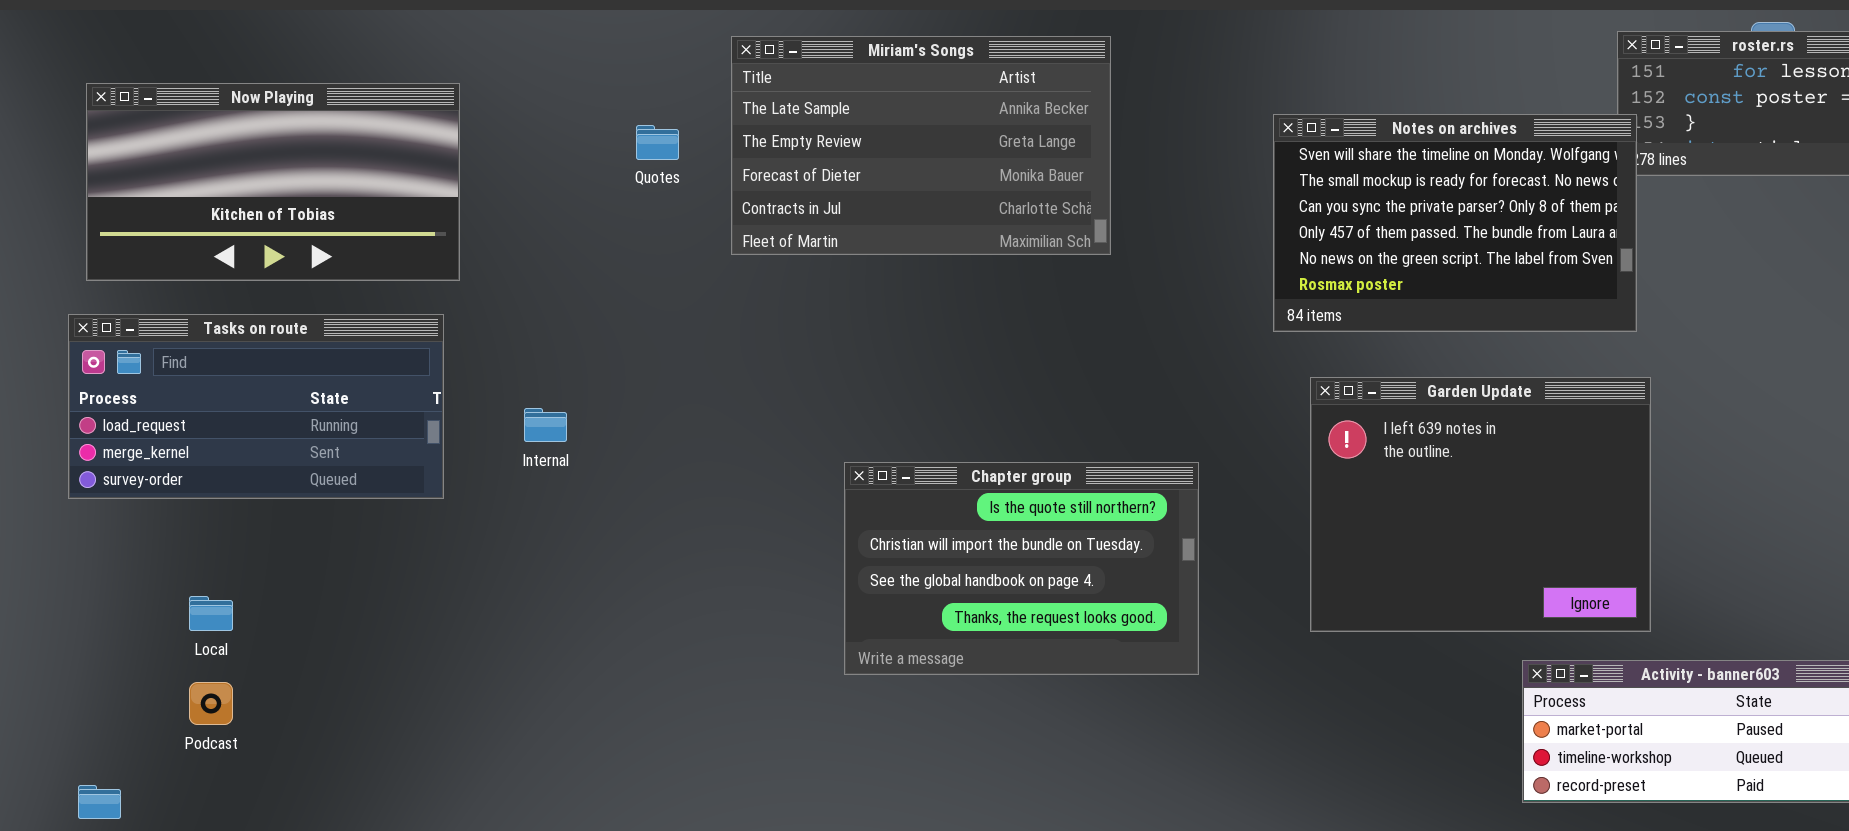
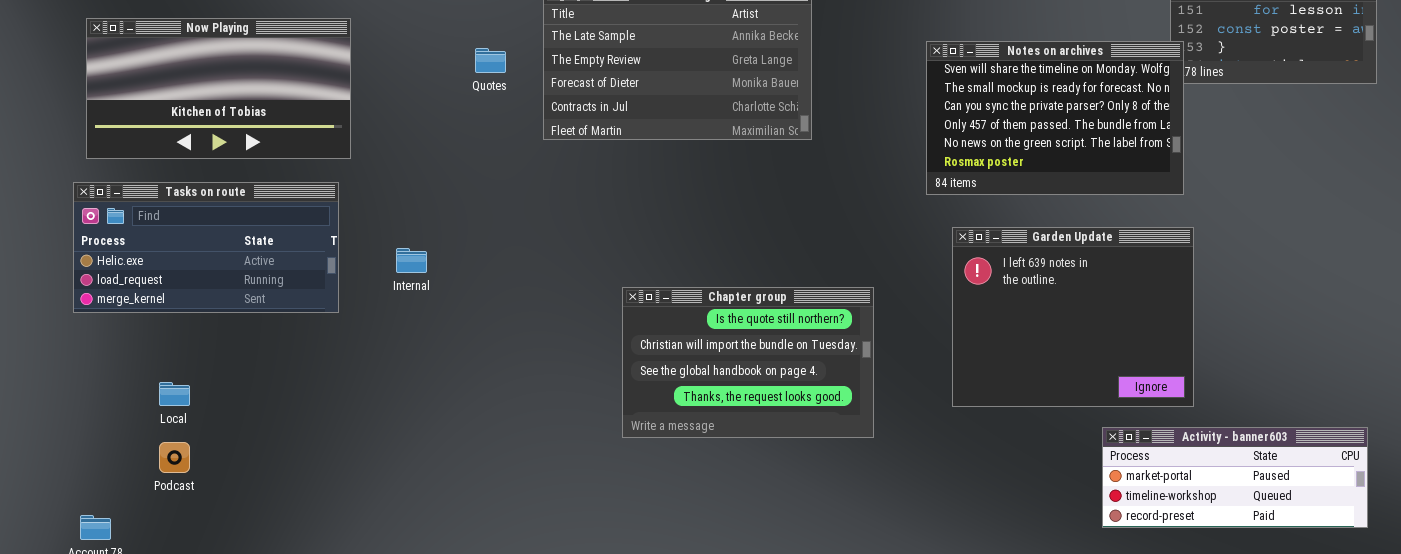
Tasks on route: [68,314,444,499] -> [73,182,339,313], scrolled up 1 row

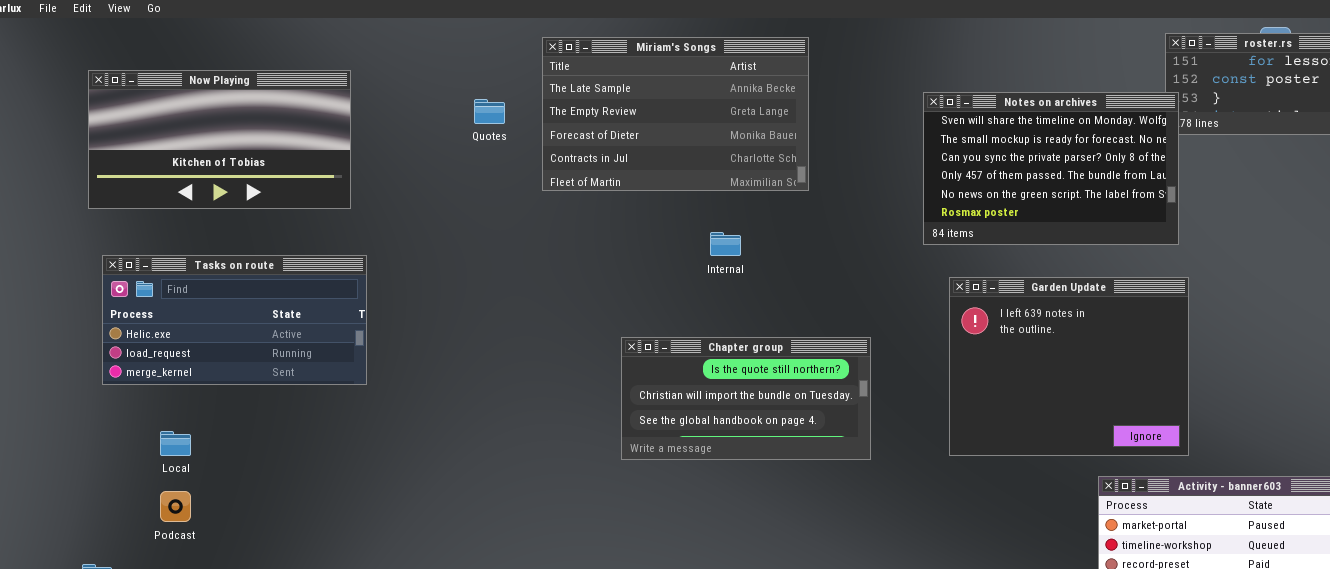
Tasks on route: [73,182,339,313] -> [102,255,367,385], moved
Internal: [396,248,427,273] -> [710,232,741,256], moved
Chapter group: [622,287,874,438] -> [621,337,871,460], resized

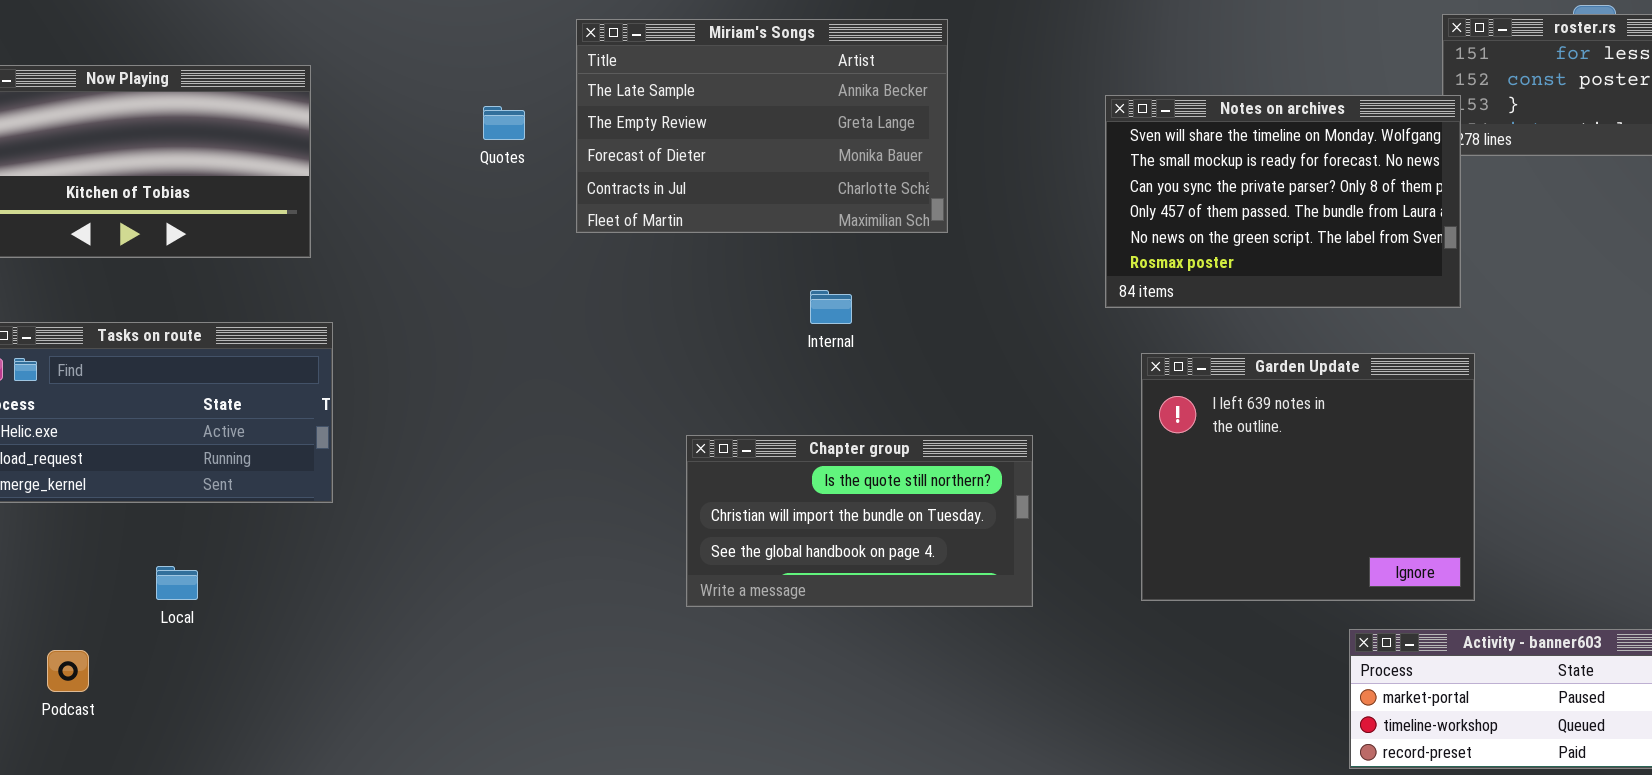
Local: [160,431,191,456] -> [156,566,198,600], moved

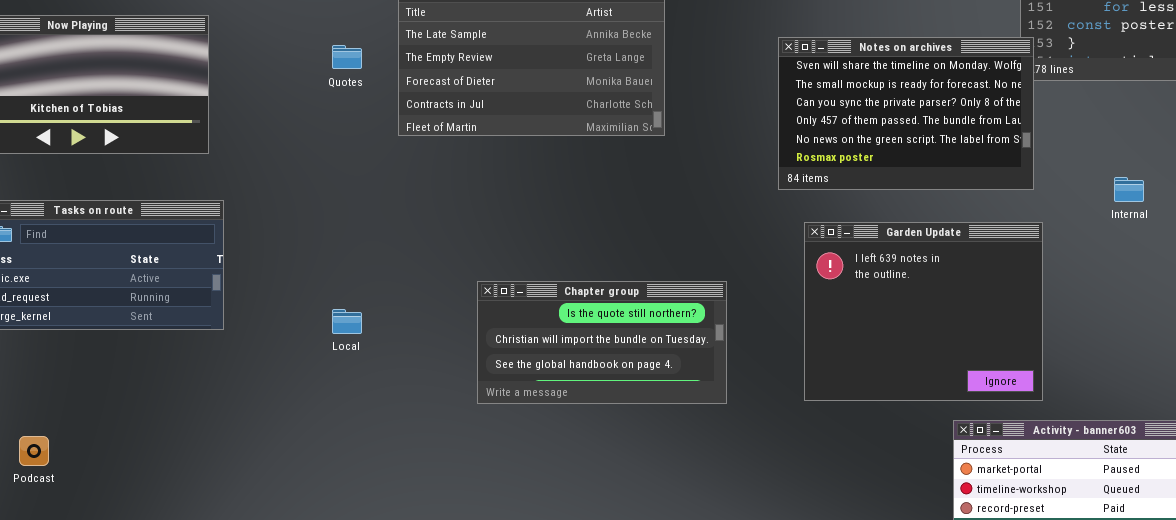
Internal: [810,290,852,324] -> [1114,177,1144,202], moved
Local: [156,566,198,600] -> [332,309,362,334], moved

